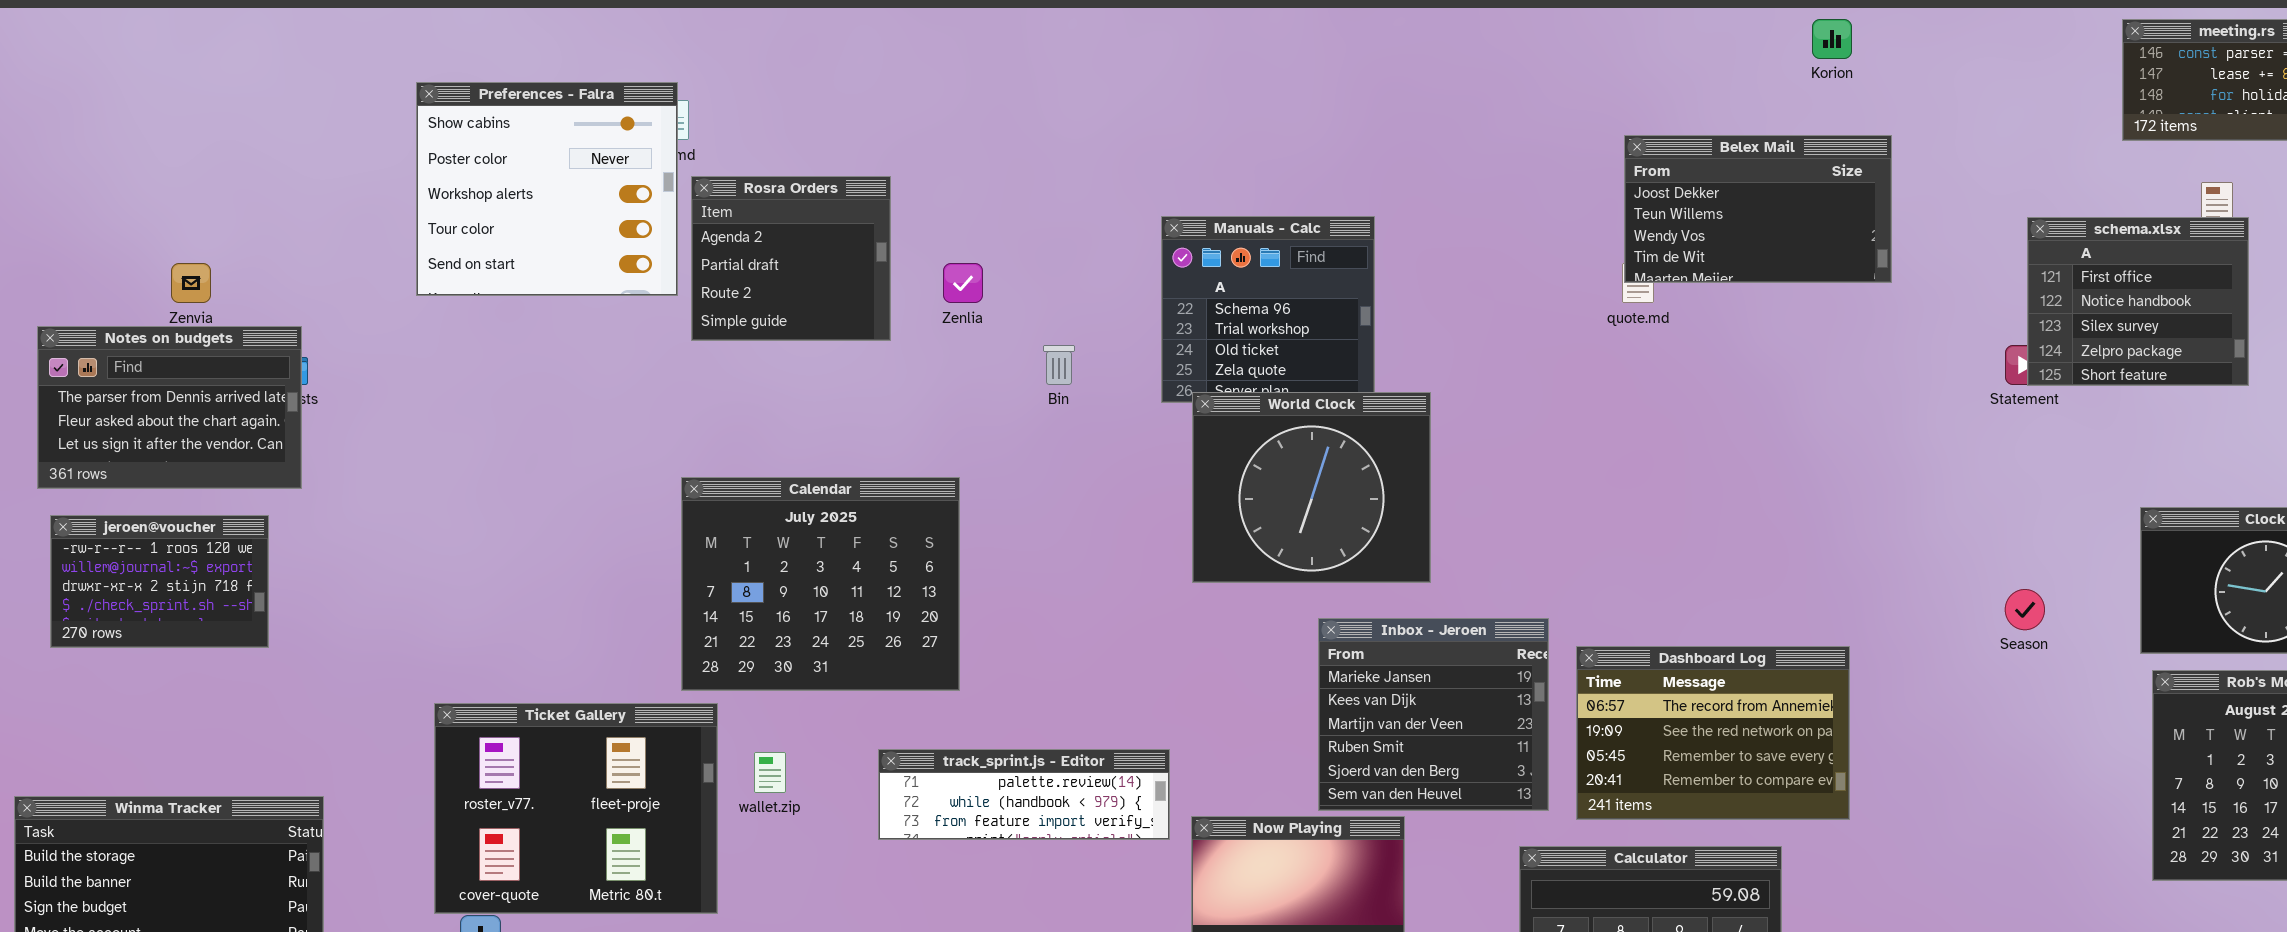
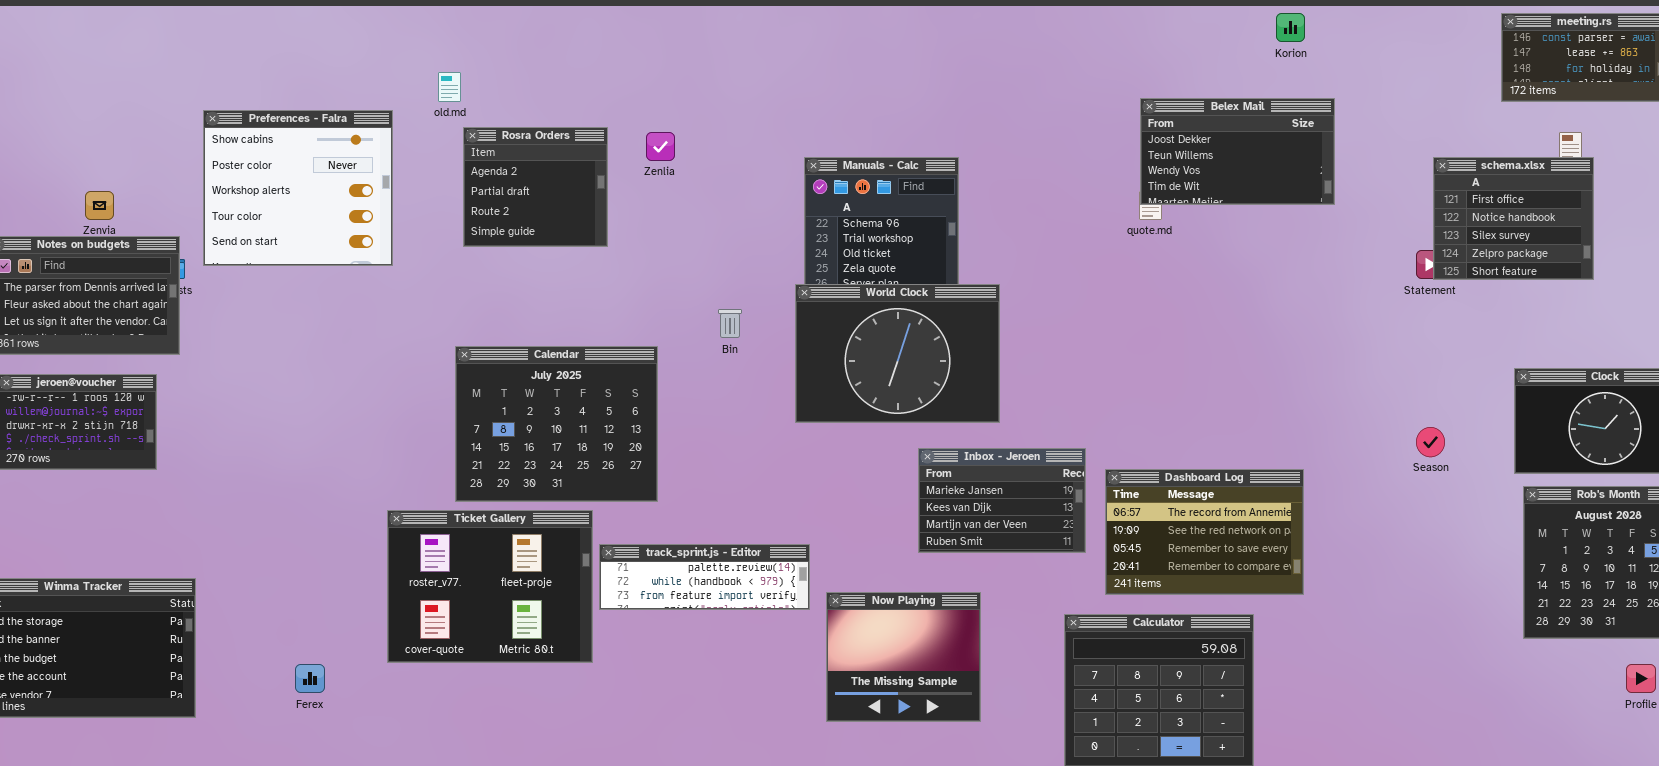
Preferences - Falra: [416,82,678,296] -> [203,110,393,266], moved
Zenlia: [943,263,983,303] -> [646,132,675,161], moved
Bin: [1043,345,1075,385] -> [718,309,742,338], moved
World Clock: [1192,392,1431,583] -> [795,284,1000,423], resized
Inbox - Jeroen: [1318,618,1549,811] -> [918,448,1086,553], resized
Ticket Gallery: [434,703,718,914] -> [387,510,593,663], moved

